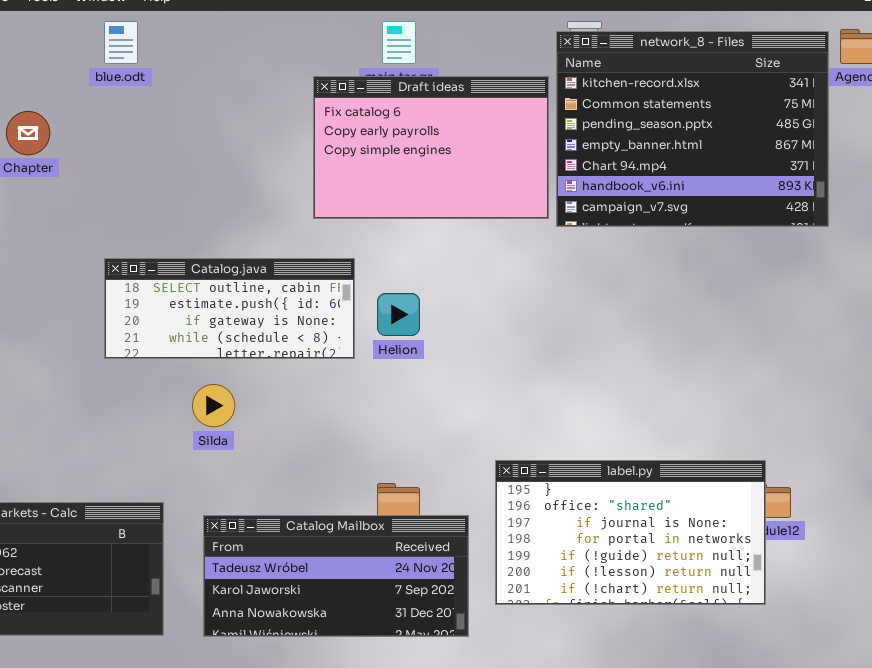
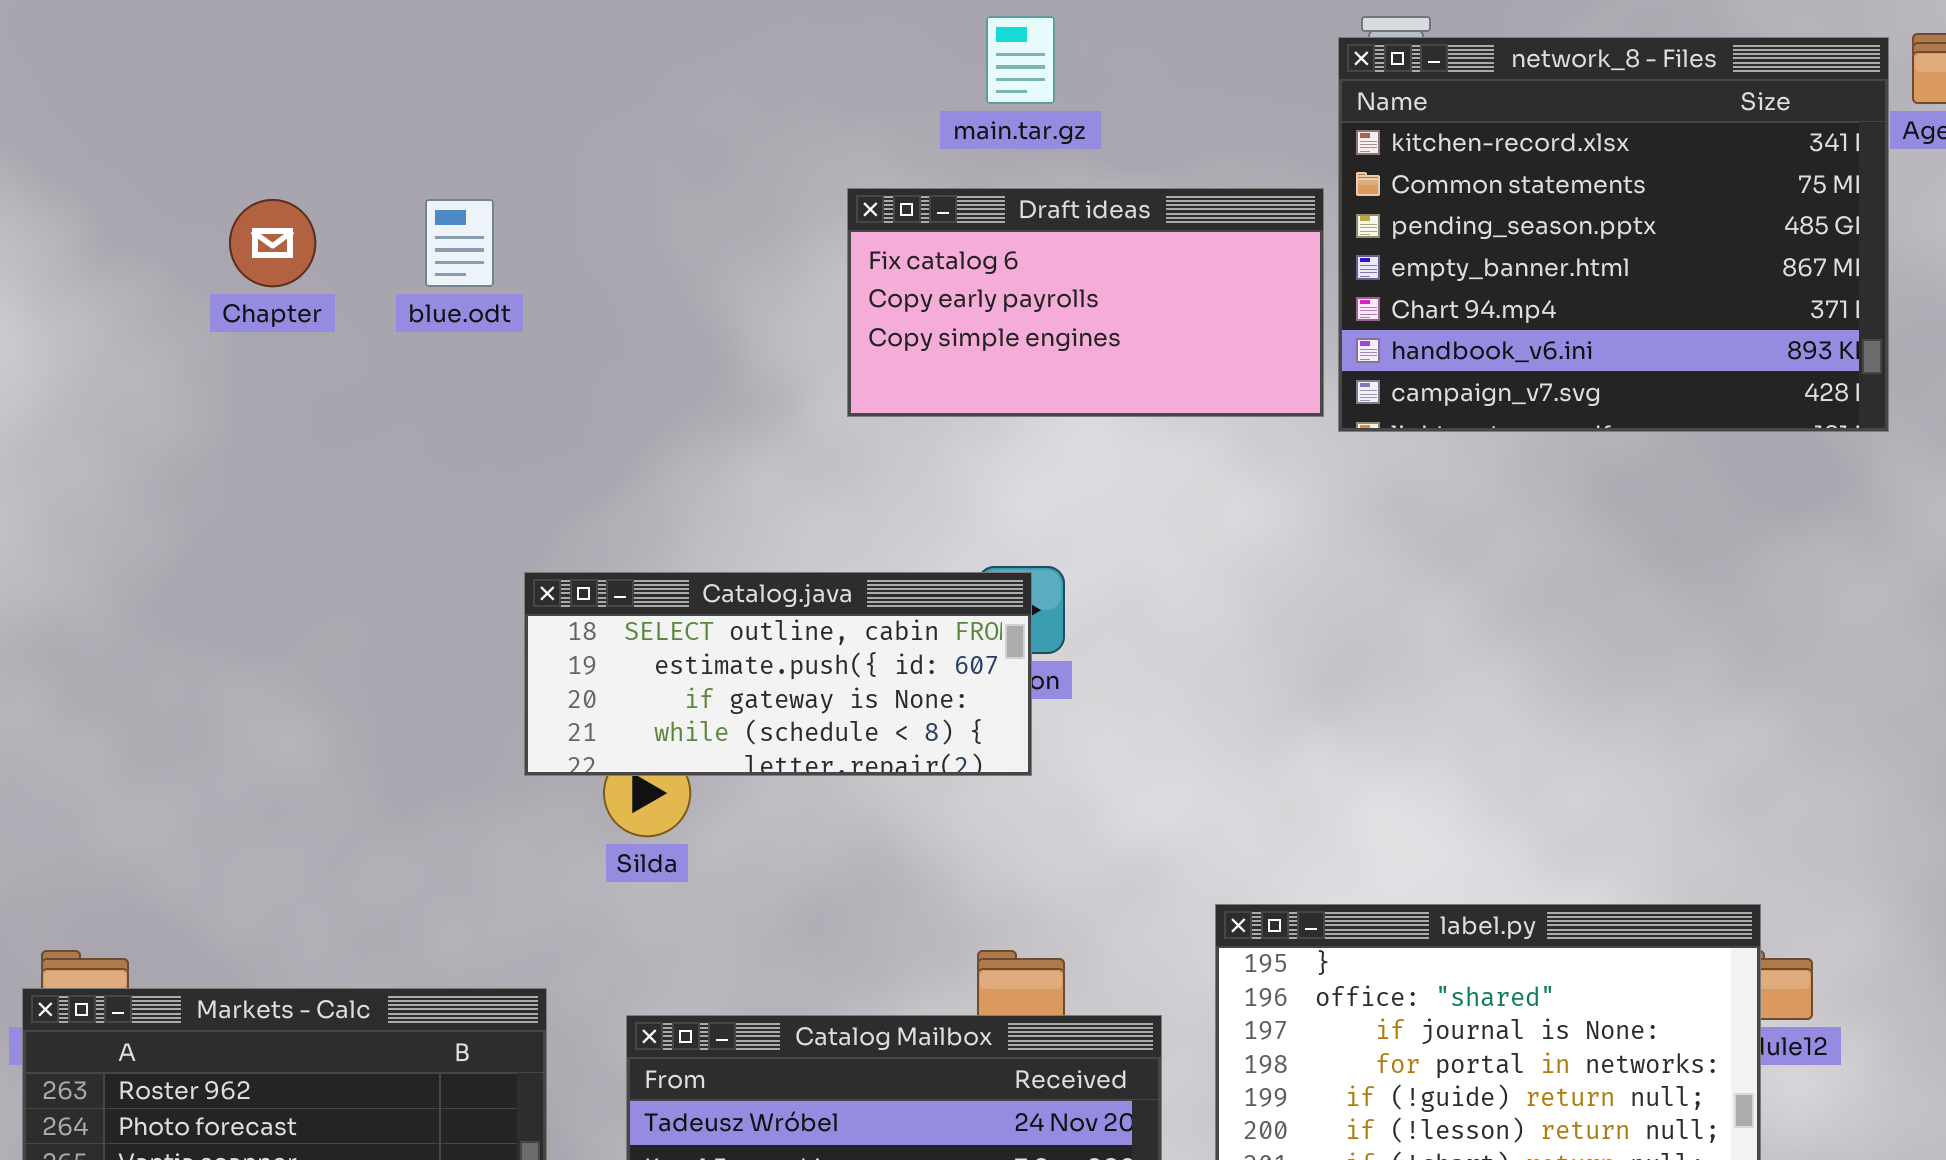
blue.odt: [104,21,138,64] -> [425,199,494,287], moved
Draft ideas: [313,76,549,219] -> [847,188,1324,417], resized
Catalog.java: [104,258,355,359] -> [524,572,1032,776], moved

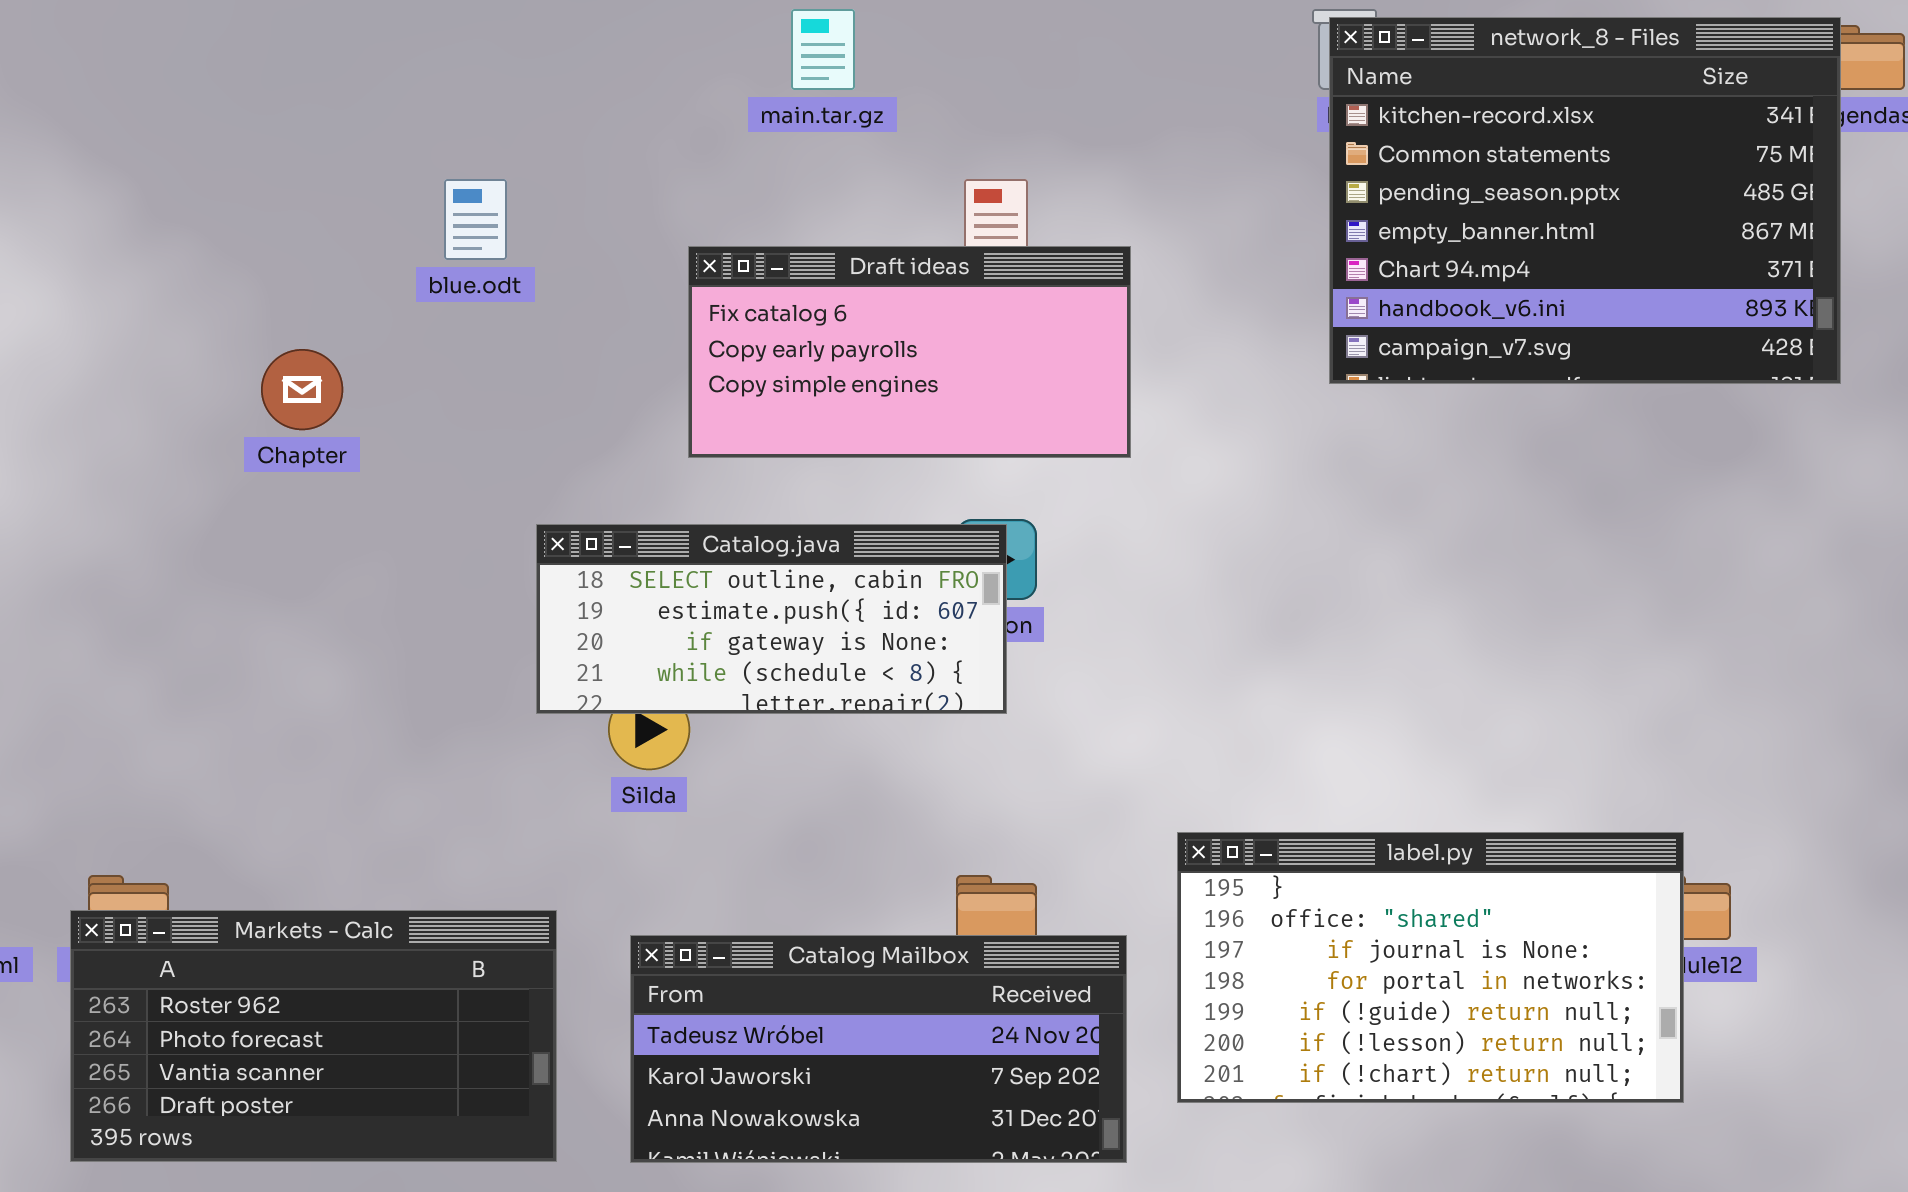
main.tar.gz: [986,16,1055,104] -> [791,9,855,90], moved
network_8 - Files: [1338,37,1889,432] -> [1329,17,1841,384], moved
Draft ideas: [847,188,1324,417] -> [688,246,1131,458], moved
Chapter: [229,199,316,287] -> [261,349,343,430], moved

